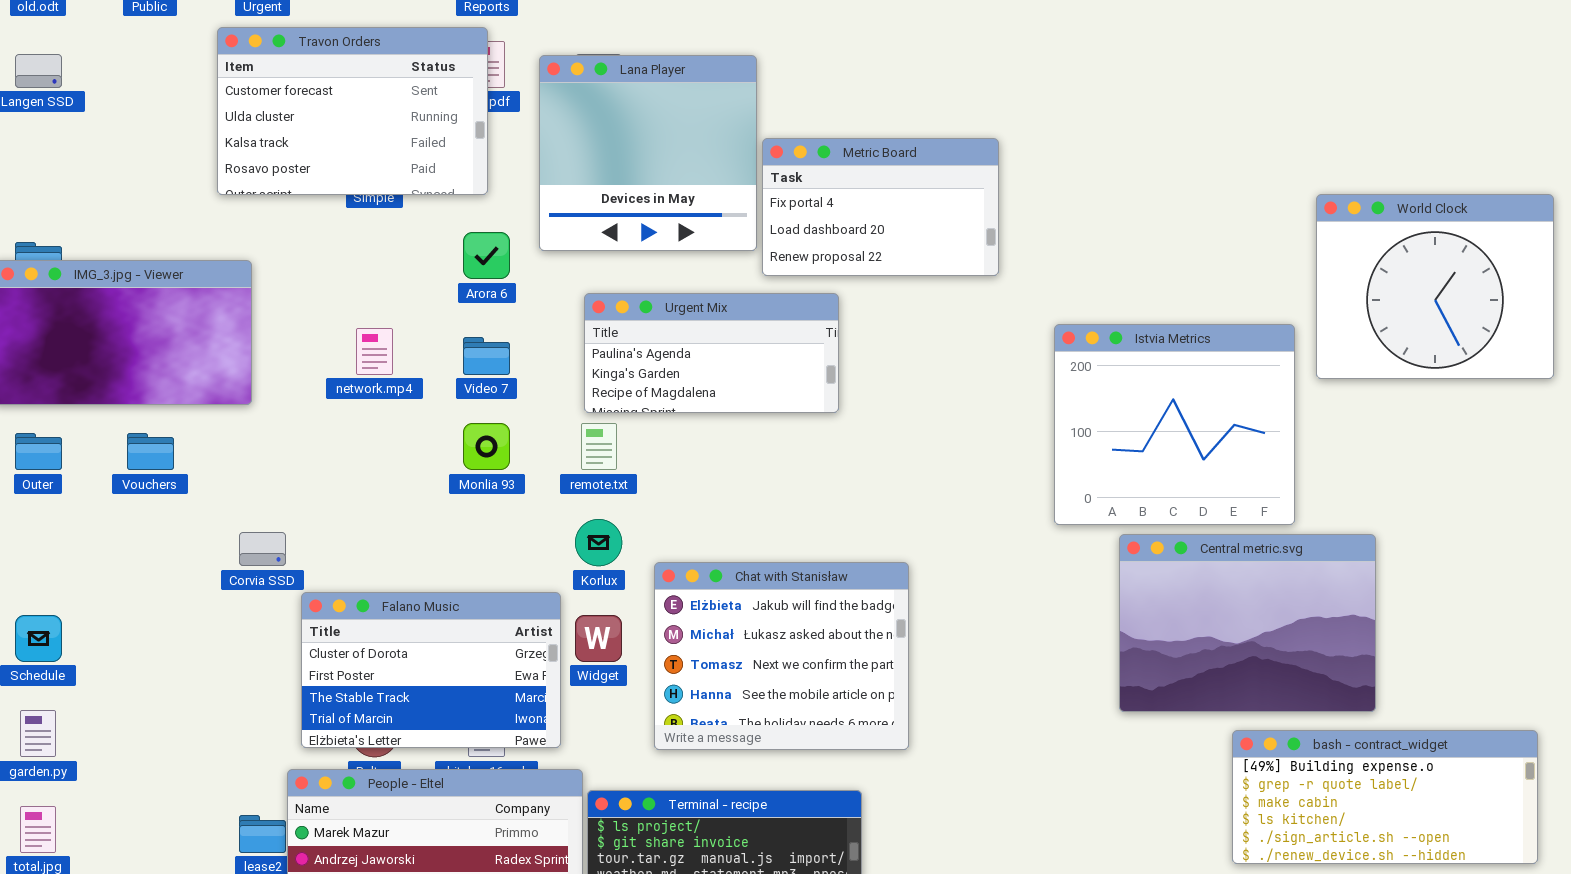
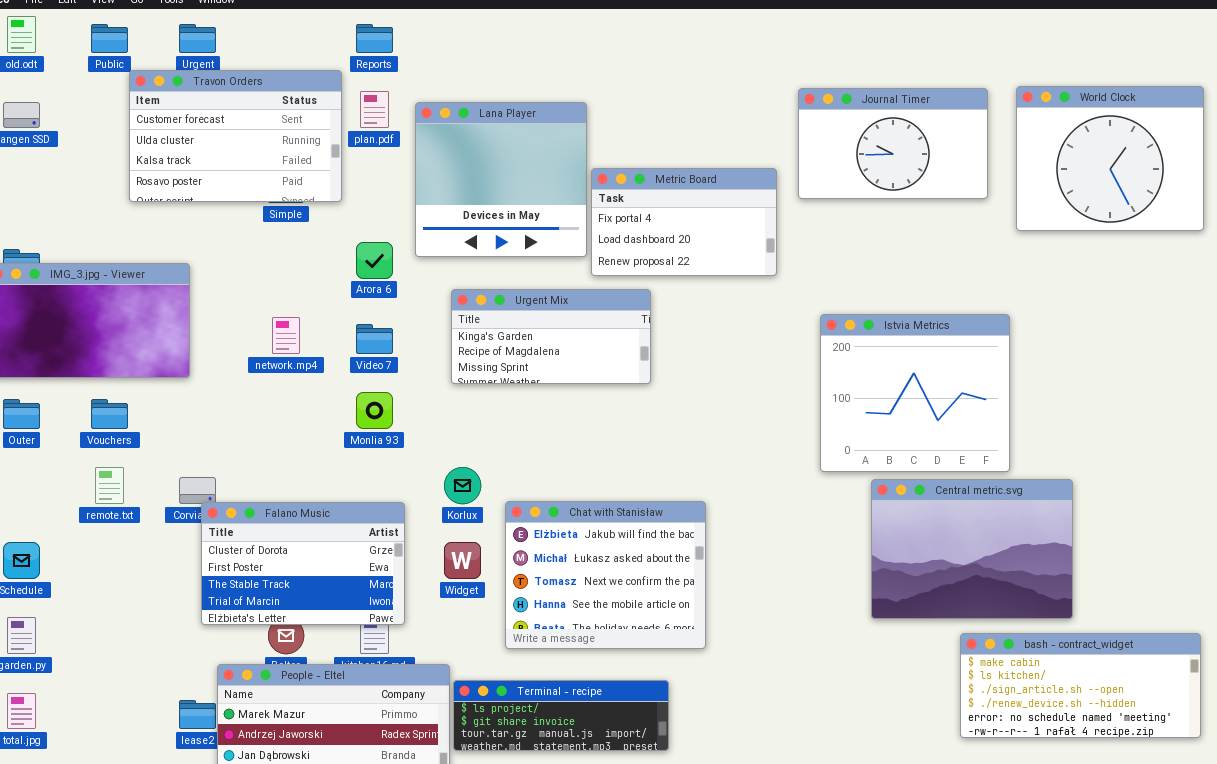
Travon Orders: [217,27,488,195] -> [129,70,342,202], moved
Journal Timer: none -> [798,88,988,199], opened
World Clock: [1316,194,1554,379] -> [1016,86,1204,231], moved
Urgent Mix: [584,293,839,413] -> [451,289,651,384], scrolled down 1 row
remote.txt: [581,423,617,470] -> [95,467,124,504], moved
Falano Music: [301,592,561,748] -> [201,502,405,625], moved
bash - contract_widget: [1232,730,1538,864] -> [960,633,1201,738], scrolled down 2 rows

